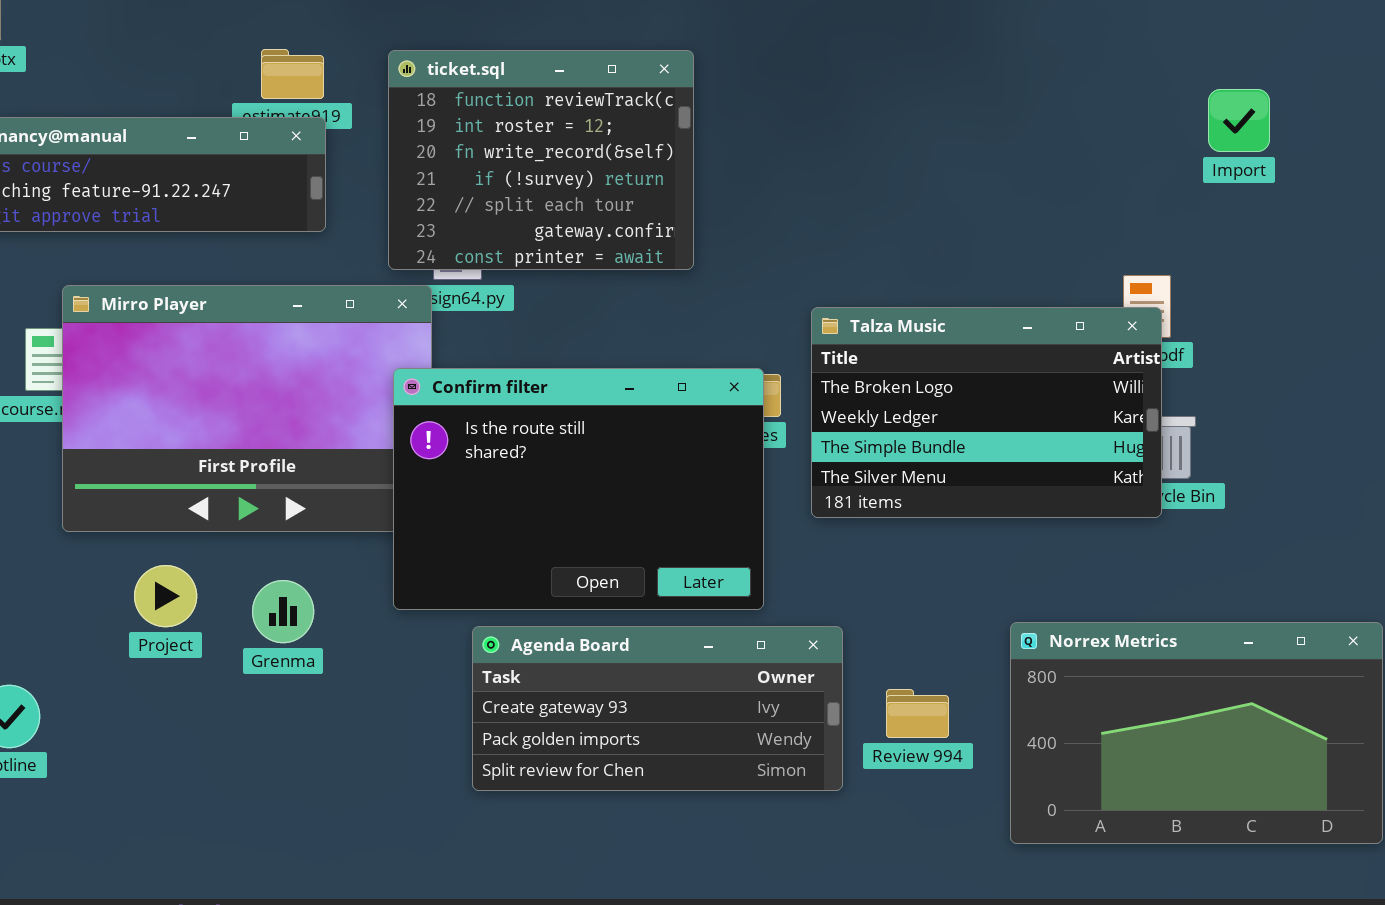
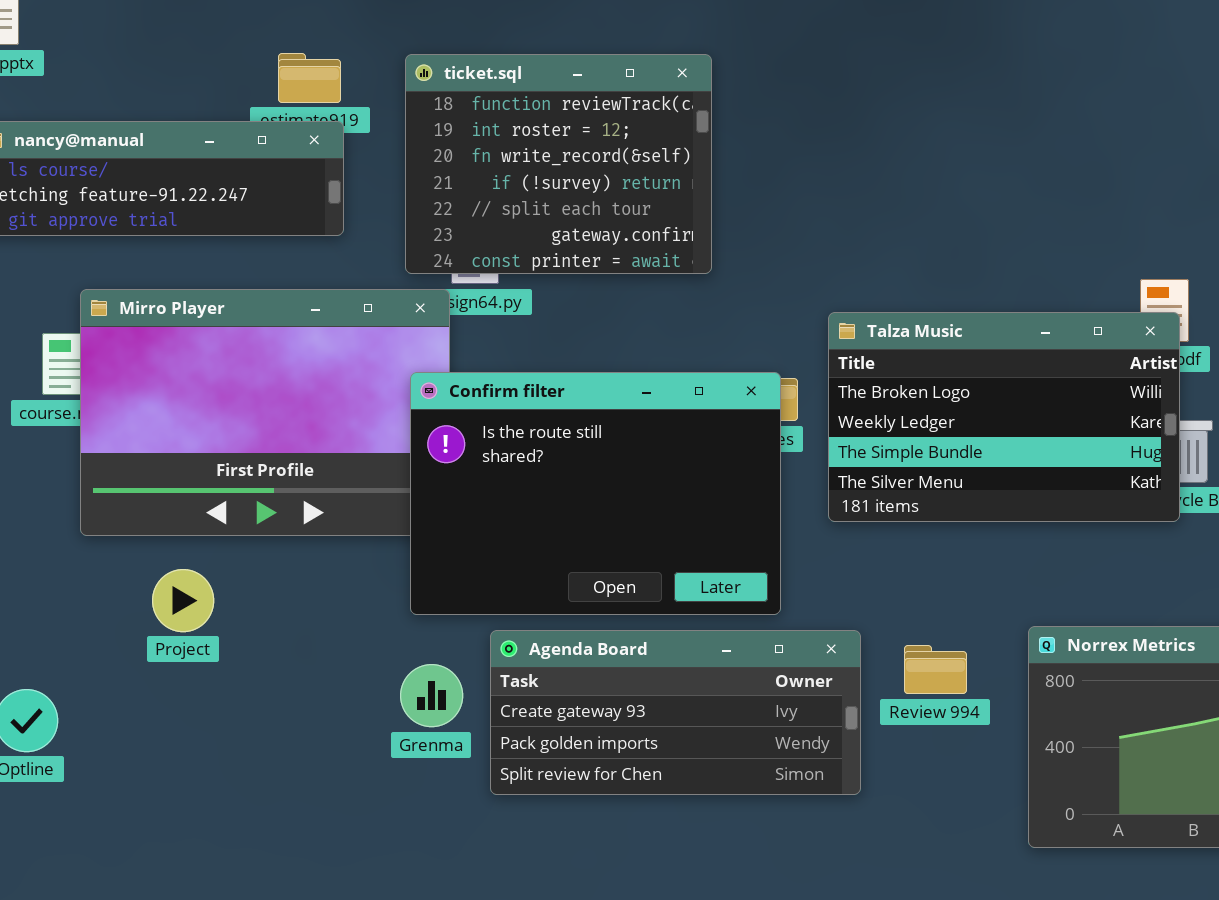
Grenma: [252,580,314,643] -> [400,664,463,727], moved
Review 994: [886,689,949,738] -> [904,645,967,694], moved

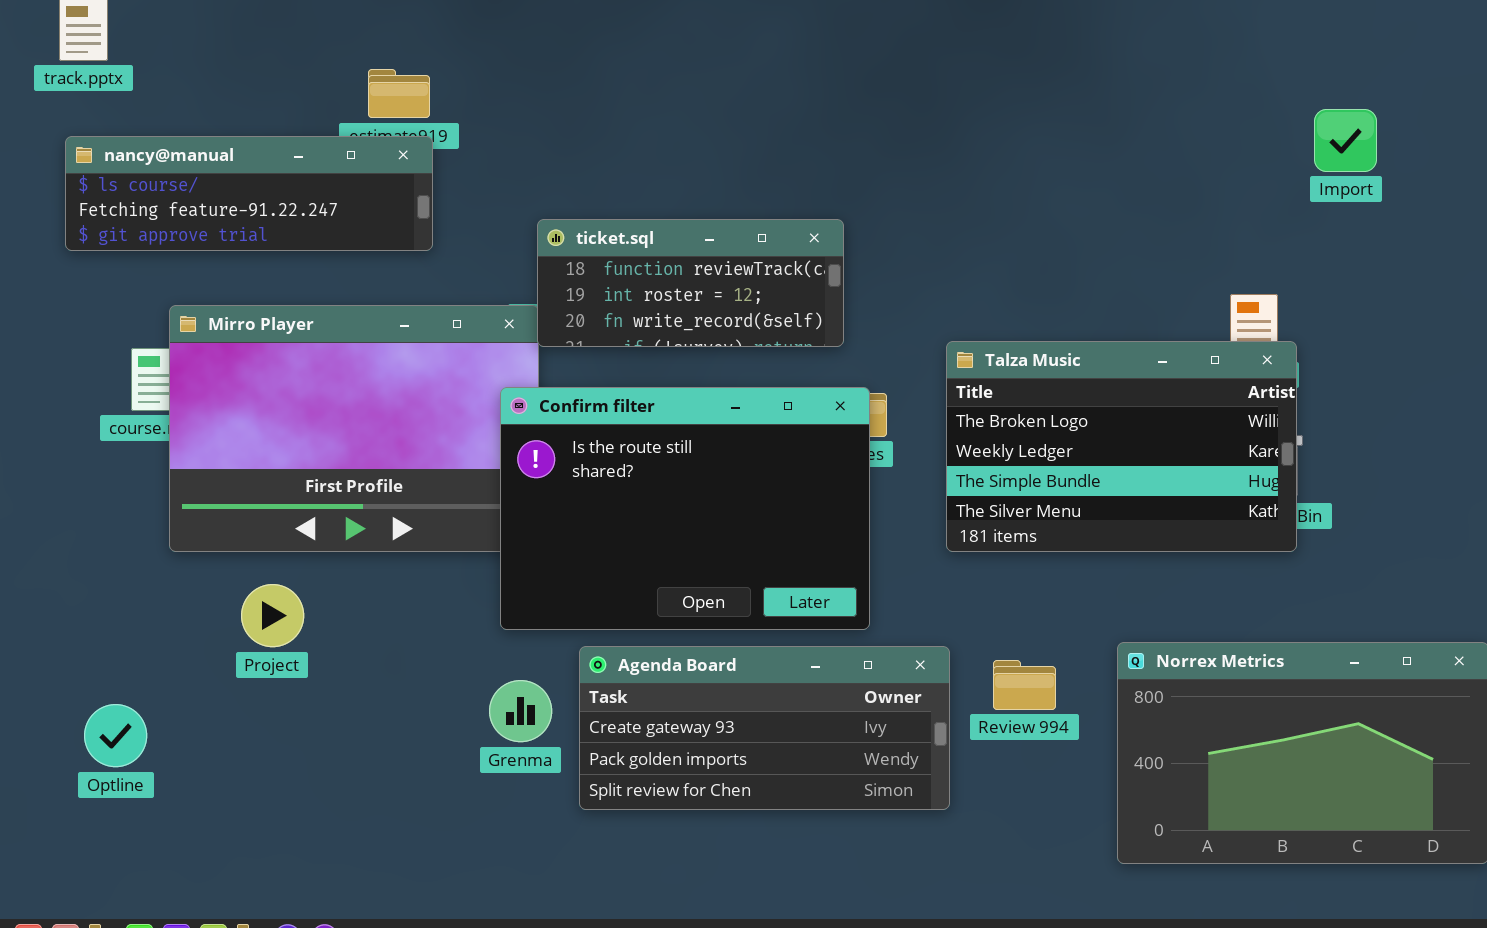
ticket.sql: [405,54,712,274] -> [537,219,844,347], moved, resized
Talza Music: [828,312,1180,522] -> [946,341,1297,552], moved

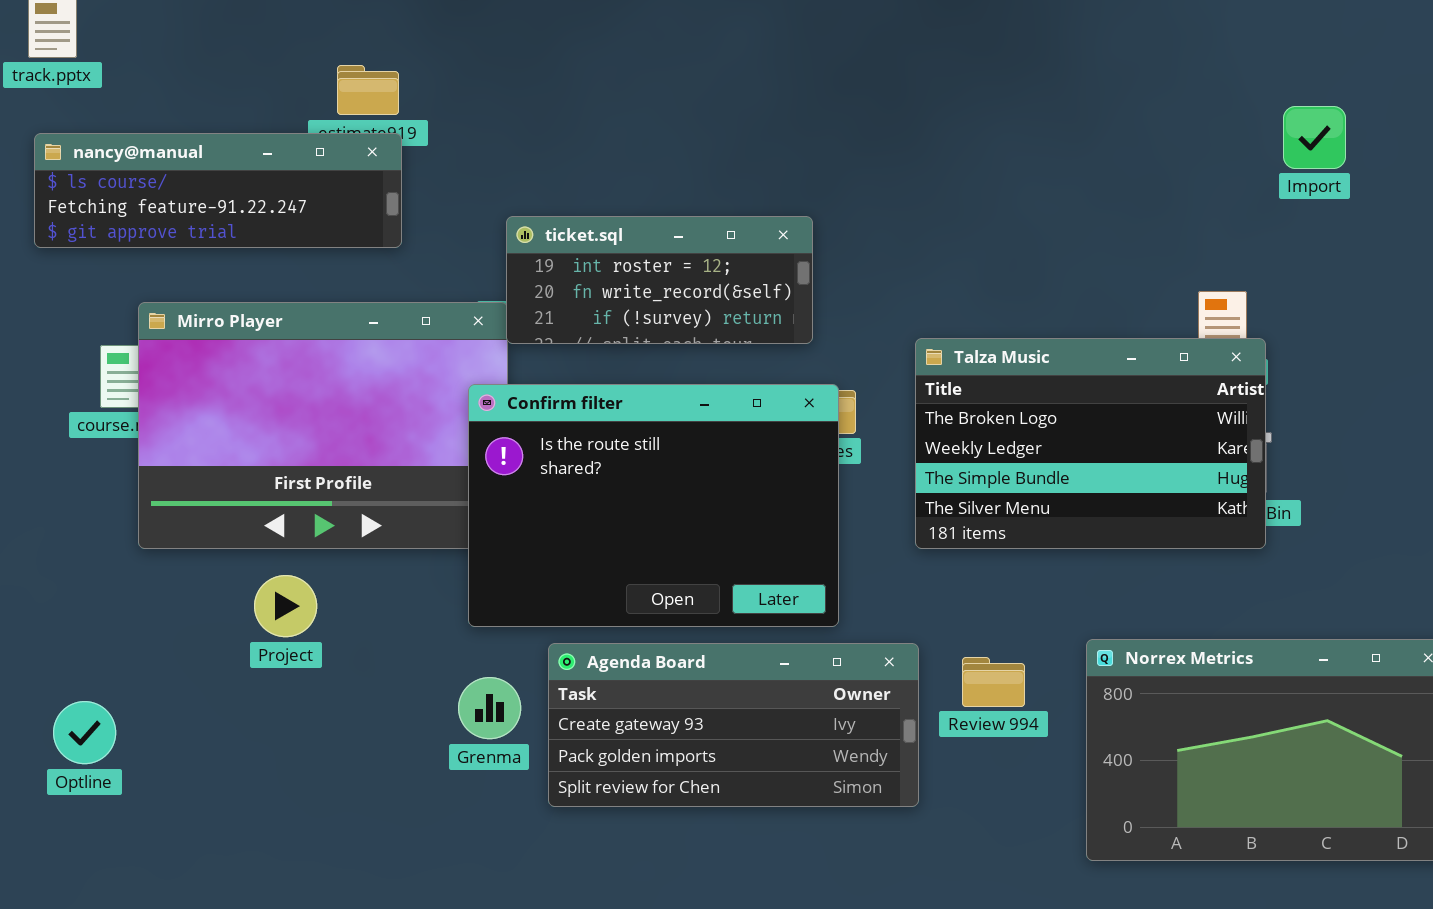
ticket.sql: [537,219,844,347] -> [506,216,813,344], scrolled down 1 row
Project: [241,584,304,647] -> [254,575,317,637], moved

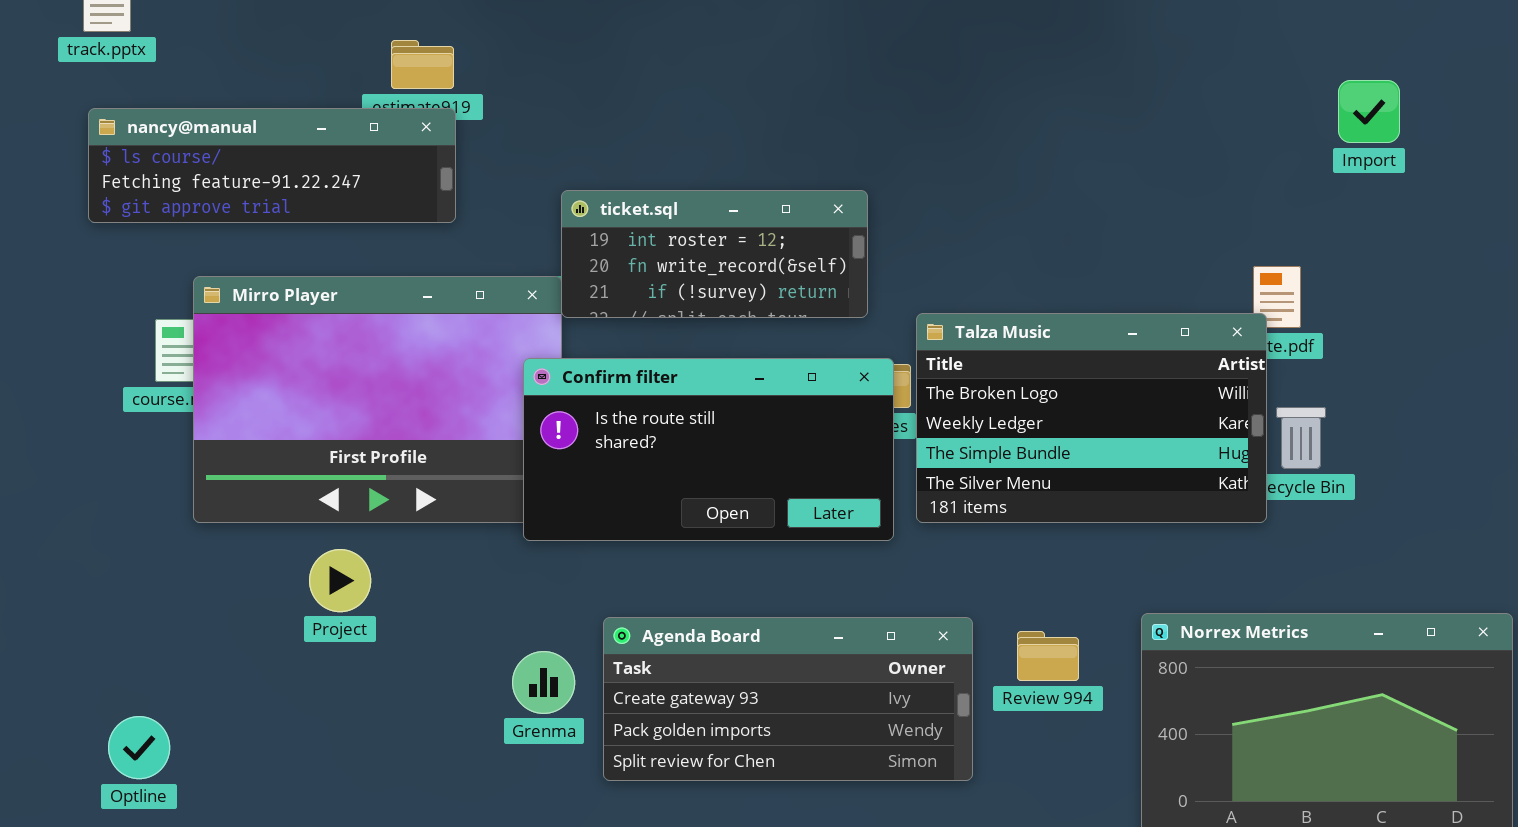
Talza Music: [915,338,1266,549] -> [916,313,1267,523], moved
Confirm filter: [468,384,839,627] -> [523,358,894,541], resized
Optline: [53,701,116,764] -> [108,716,170,779], moved

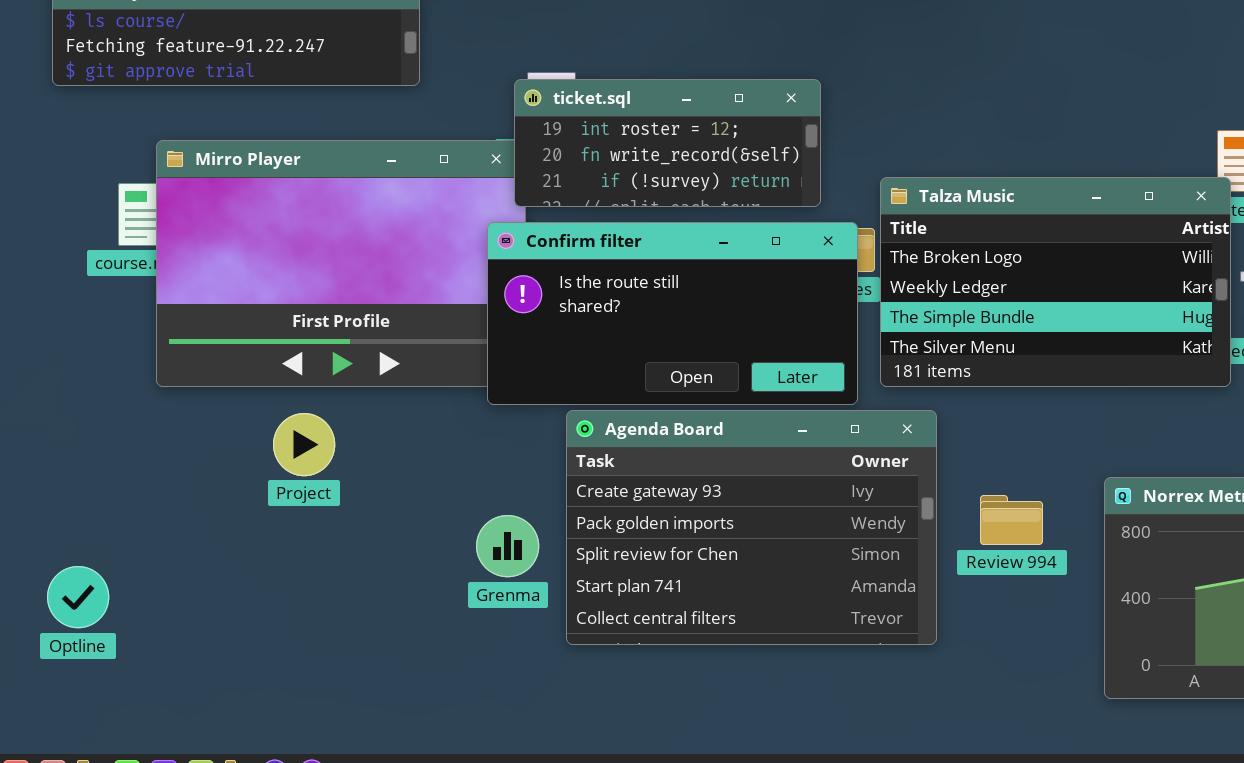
ticket.sql: [561,190,868,318] -> [514,79,821,207], moved
Agenda Board: [603,617,973,781] -> [566,410,937,645], resized
Optline: [108,716,170,779] -> [47,566,109,628], moved

